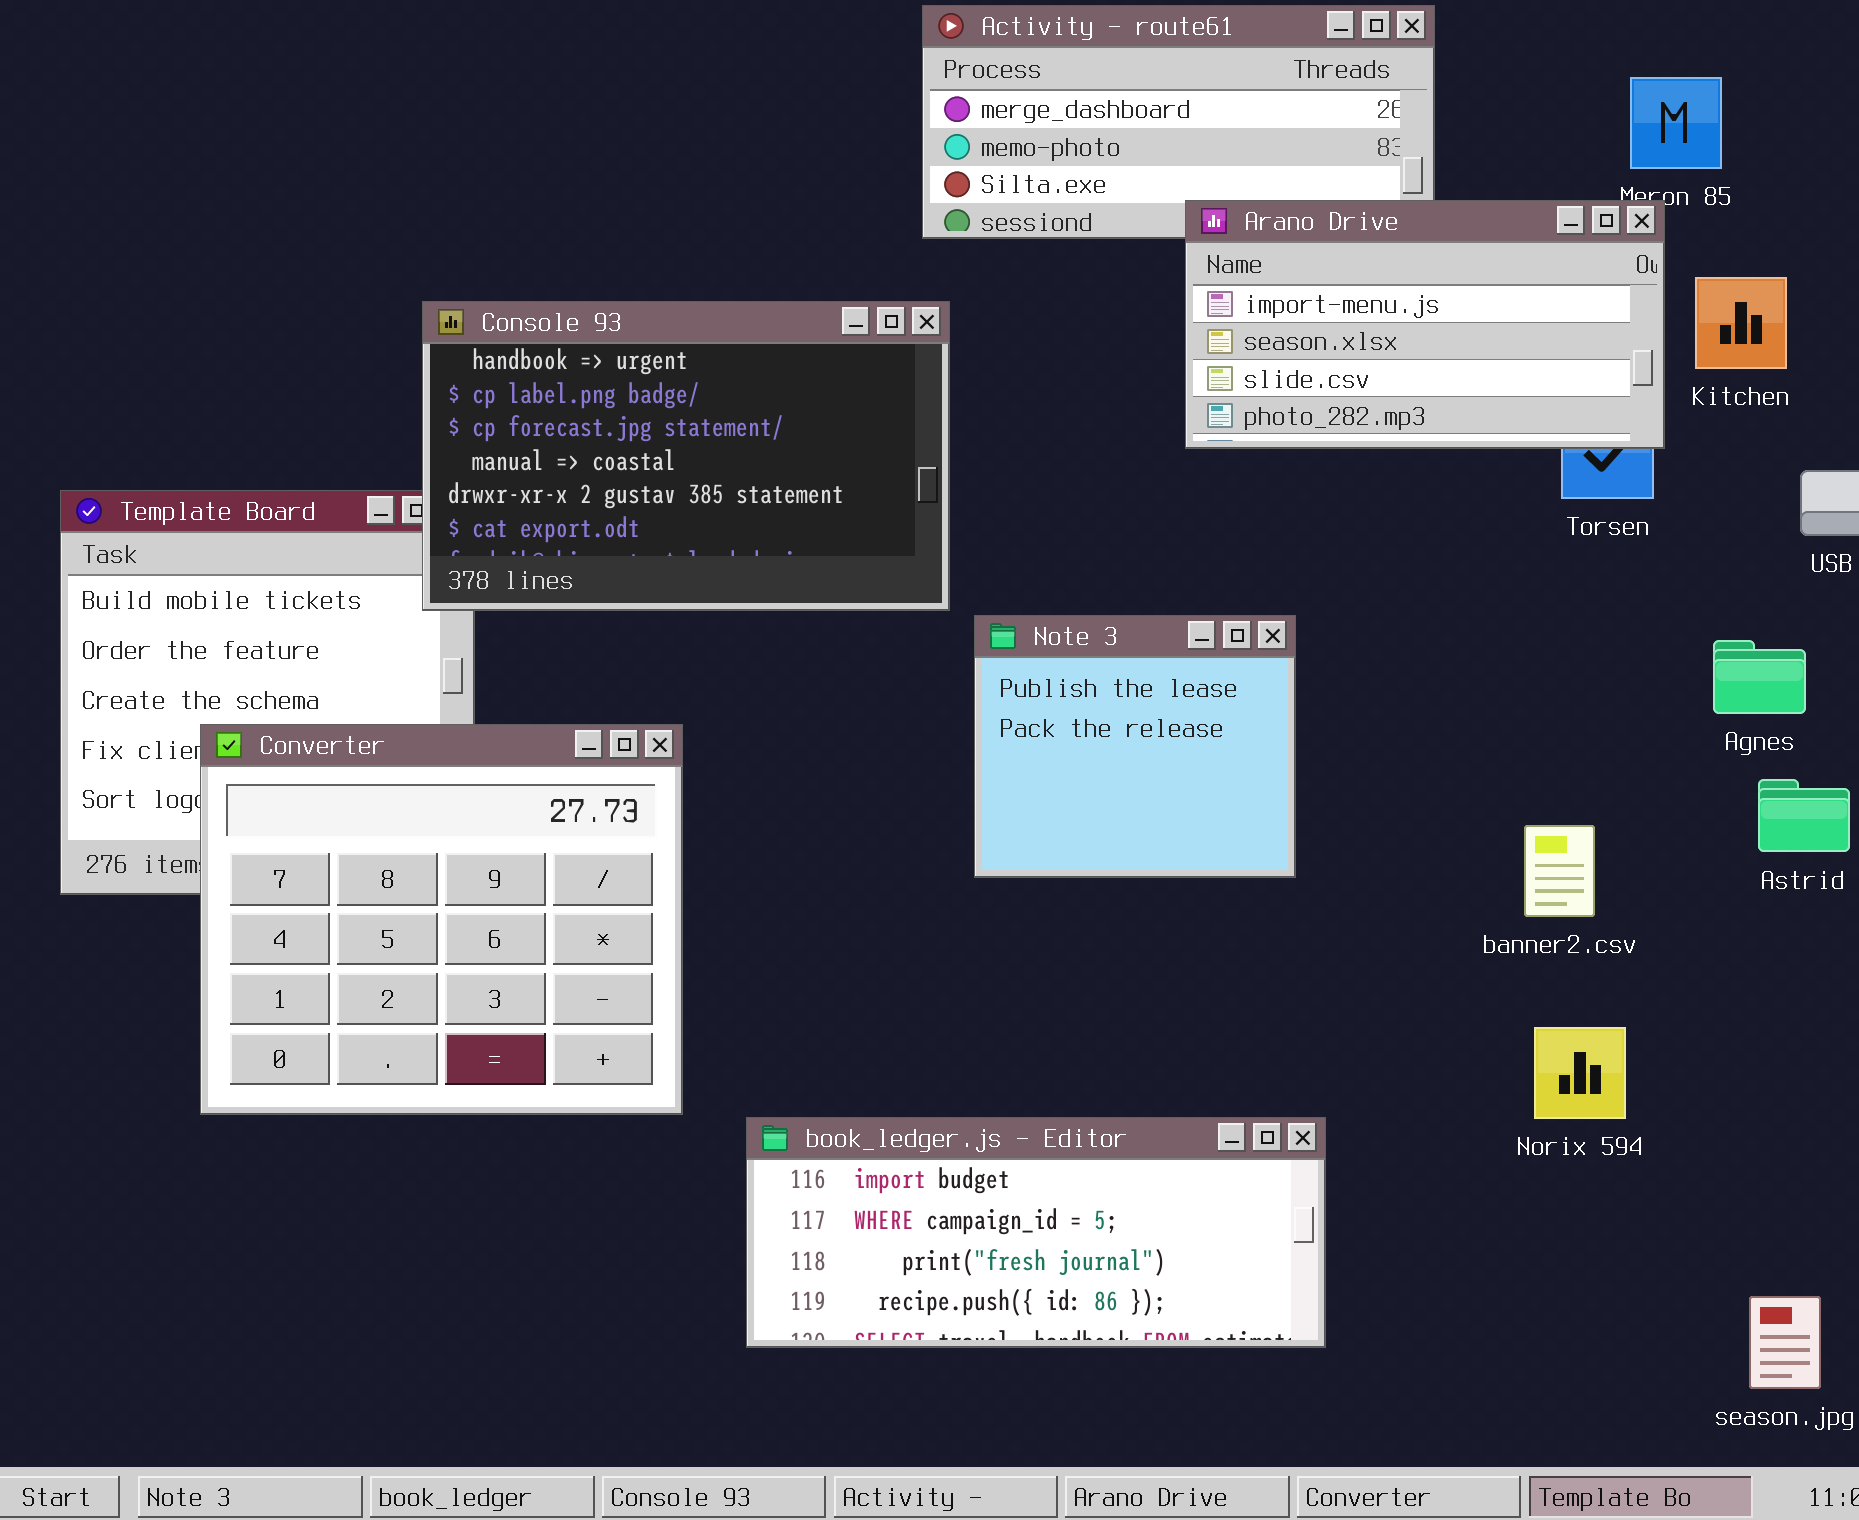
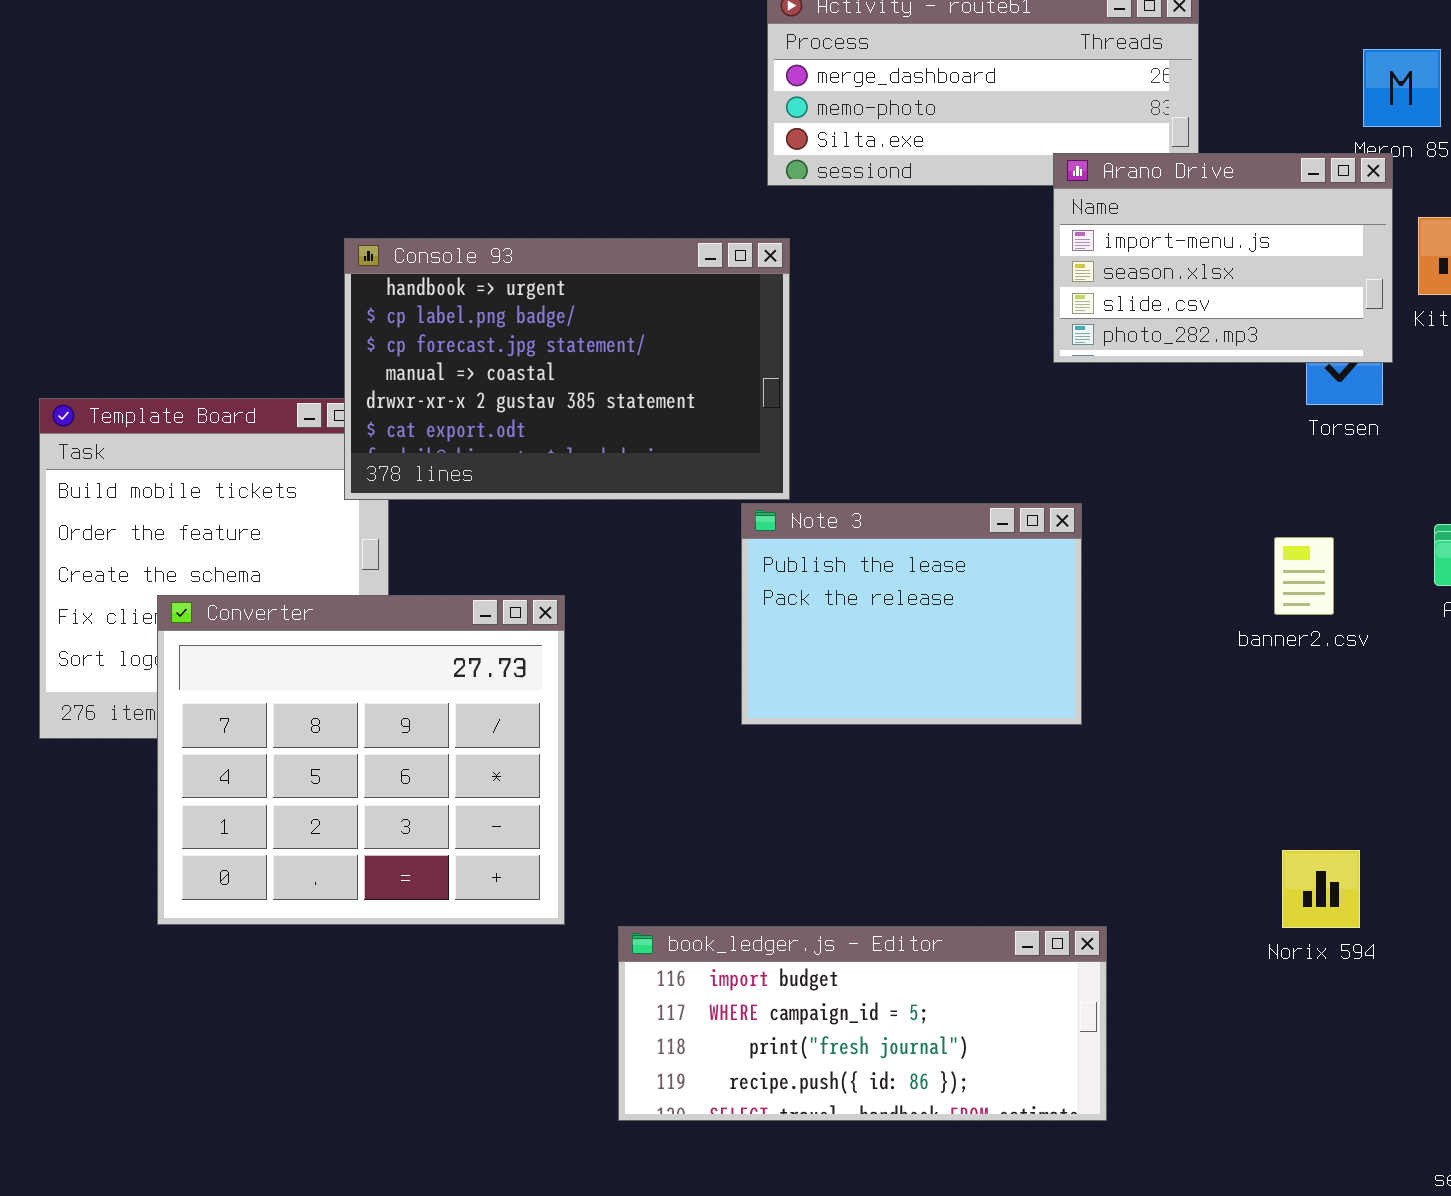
Arano Drive: [1185,200,1665,449] -> [1053,153,1393,363], resized
Note 3: [974,615,1296,878] -> [741,503,1082,725], resized
banner2.csv: [1524,825,1595,917] -> [1274,537,1334,615], moved

